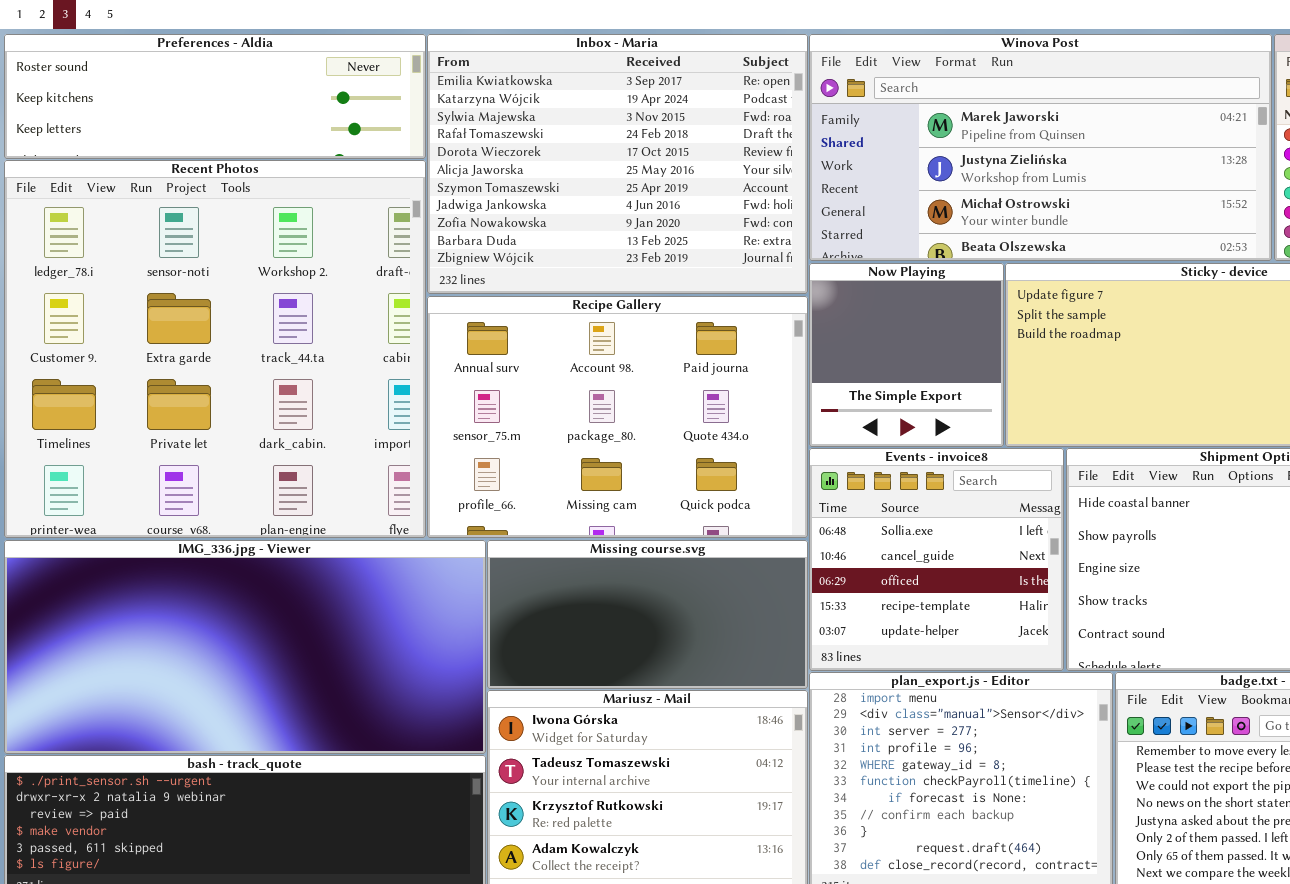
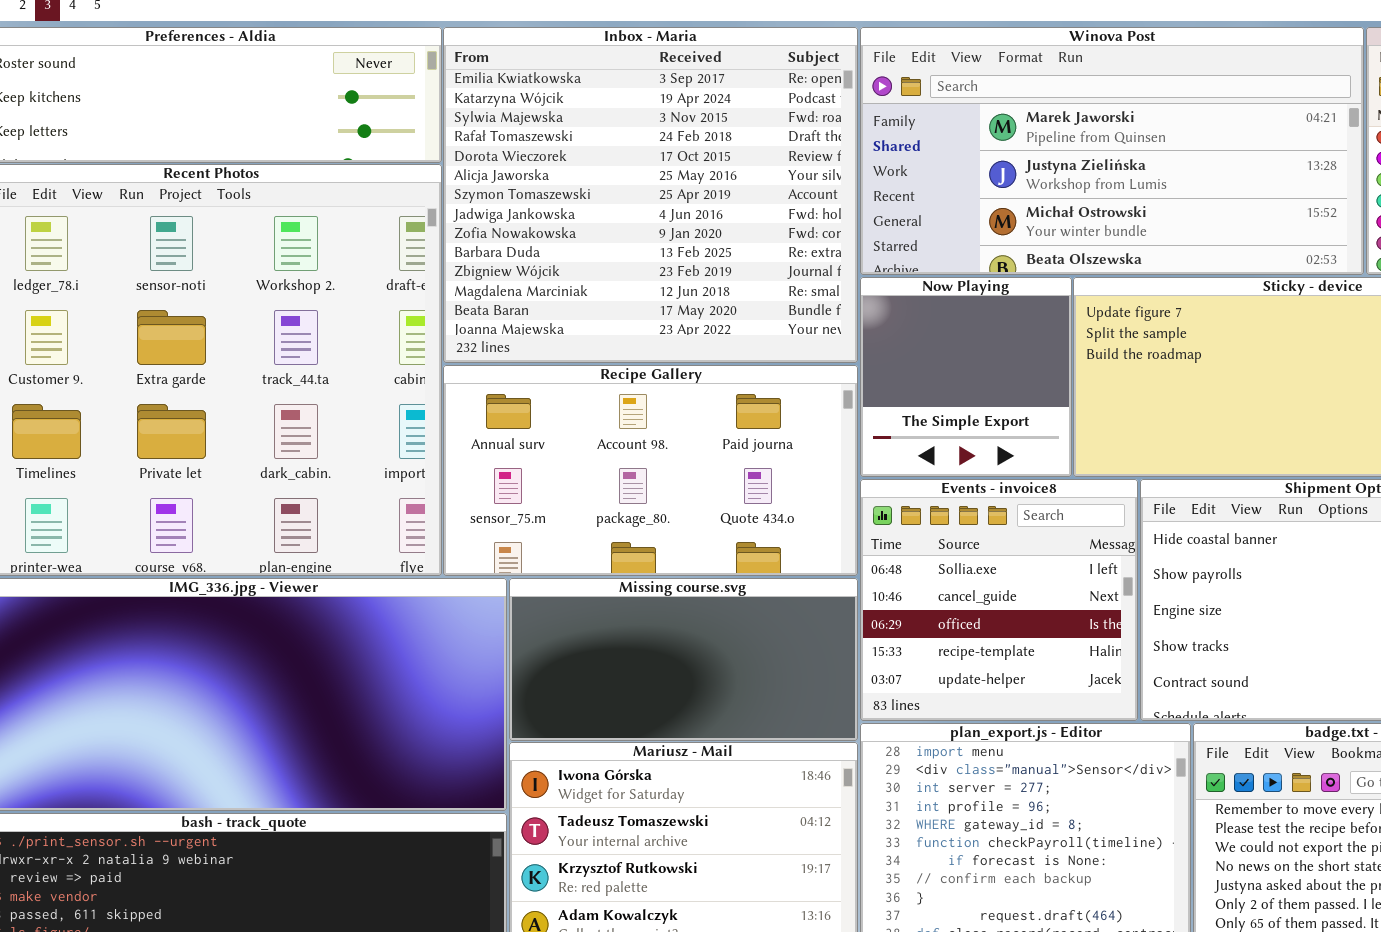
Inbox - Maria: [427,34,808,294] -> [443,27,858,363], resized
Recipe Gallery: [427,296,808,538] -> [443,365,858,576], resized

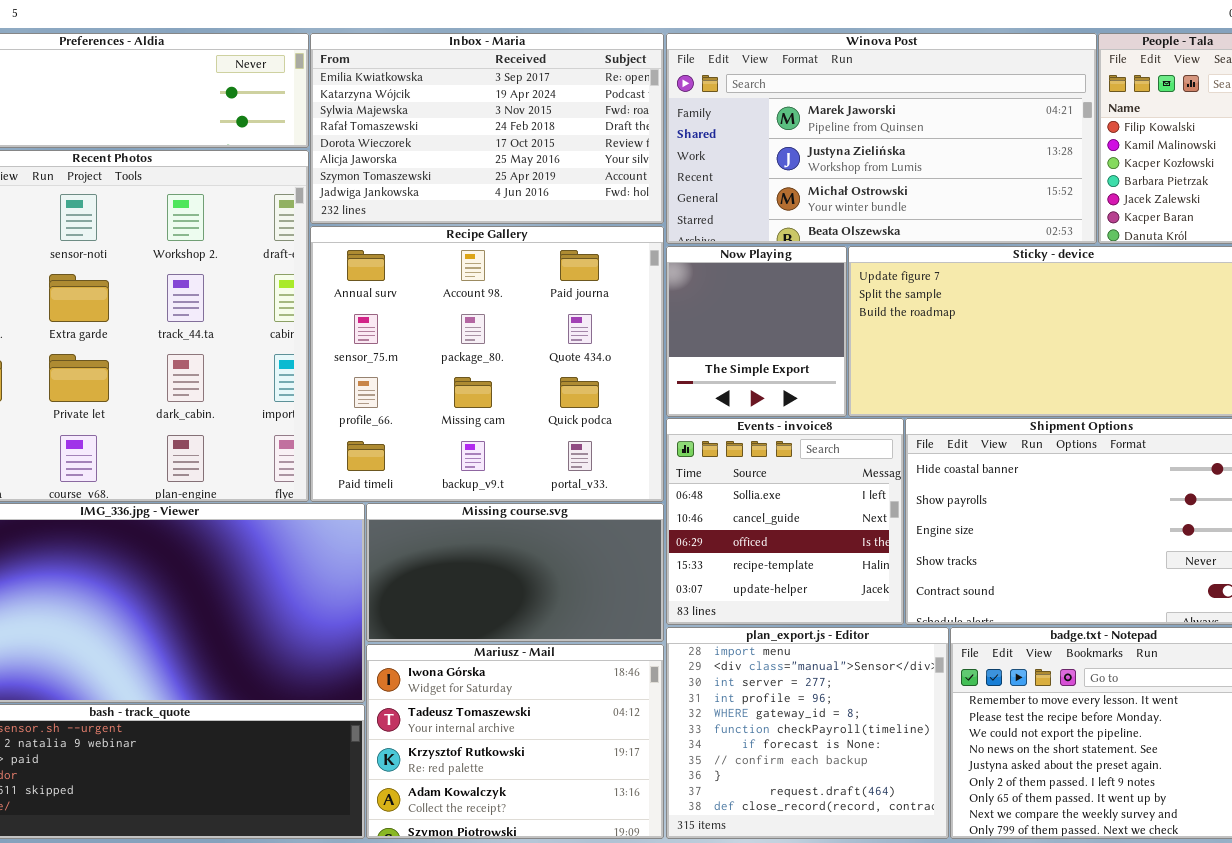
Inbox - Maria: [443,27,858,363] -> [310,33,664,224], resized
Recipe Gallery: [443,365,858,576] -> [310,226,664,502], resized

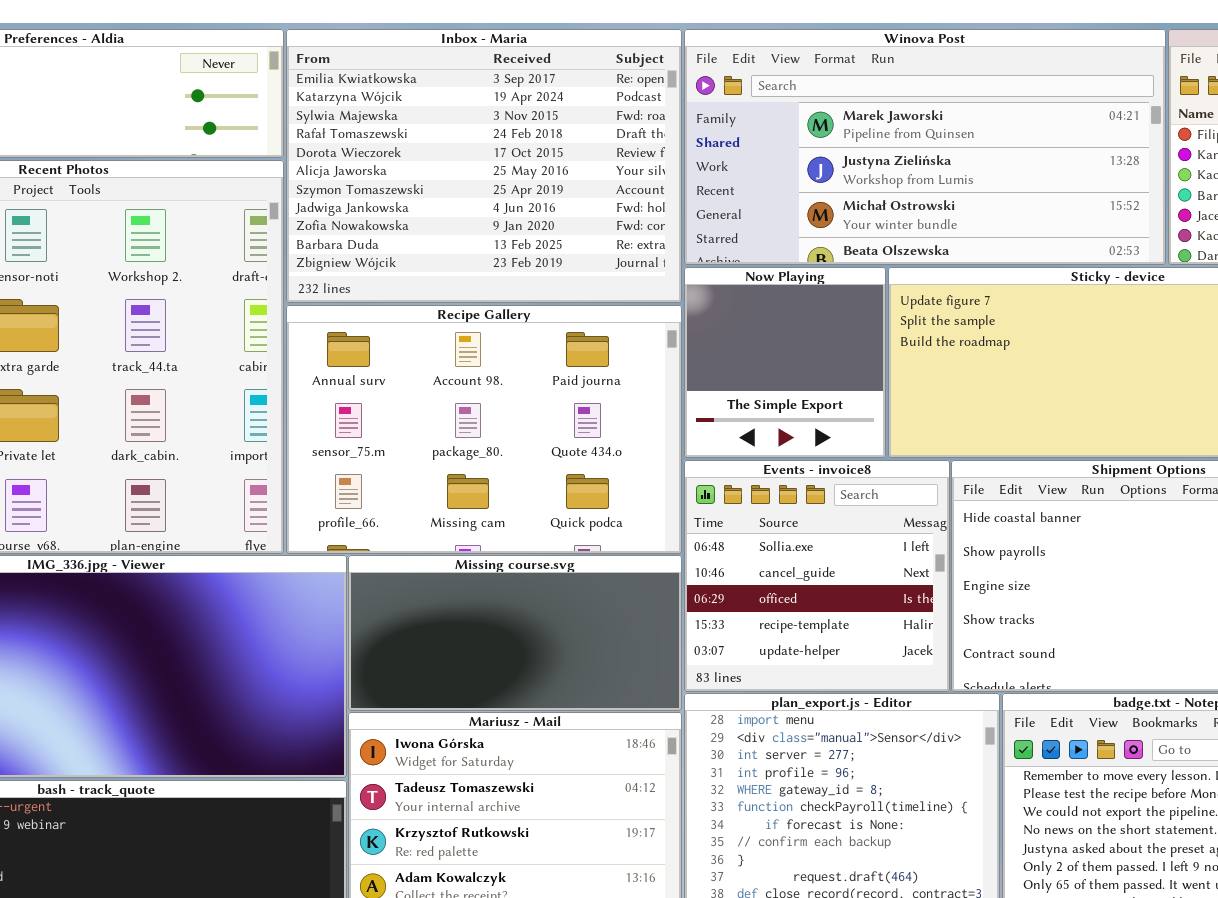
Inbox - Maria: [310,33,664,224] -> [286,29,682,303], resized
Recipe Gallery: [310,226,664,502] -> [286,305,682,554], resized

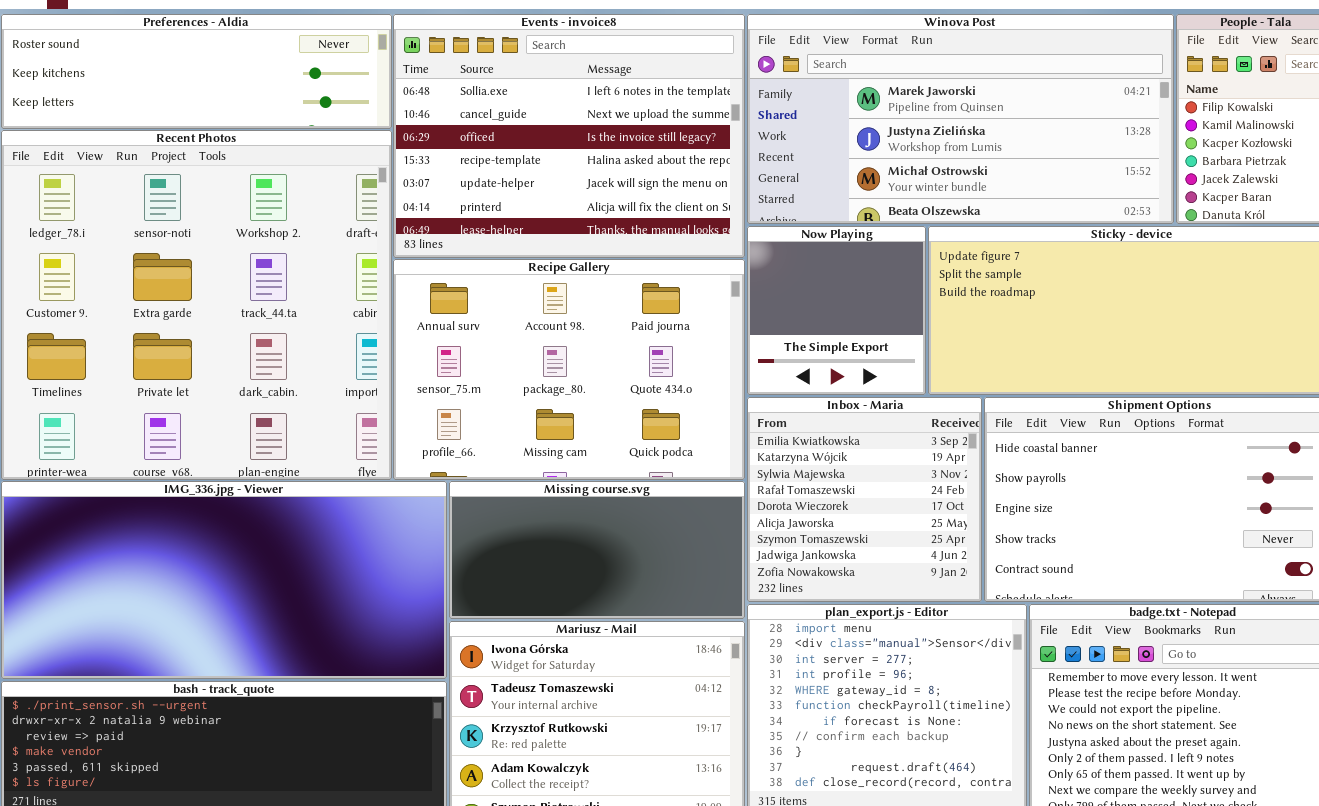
Inbox - Maria: [286,29,682,303] -> [747,397,982,602], moved, resized
Events - invoice8: [684,460,950,692] -> [393,14,745,258], moved, resized

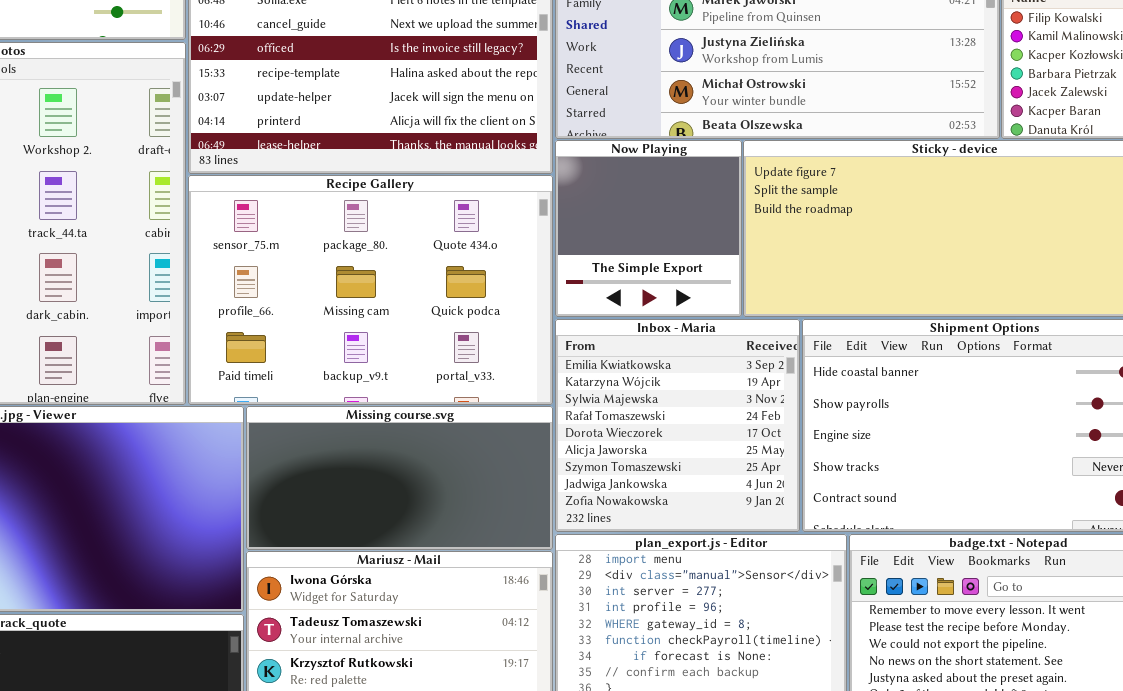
Recipe Gallery: [393,259,745,480] -> [188,175,553,405], scrolled down 1 row

